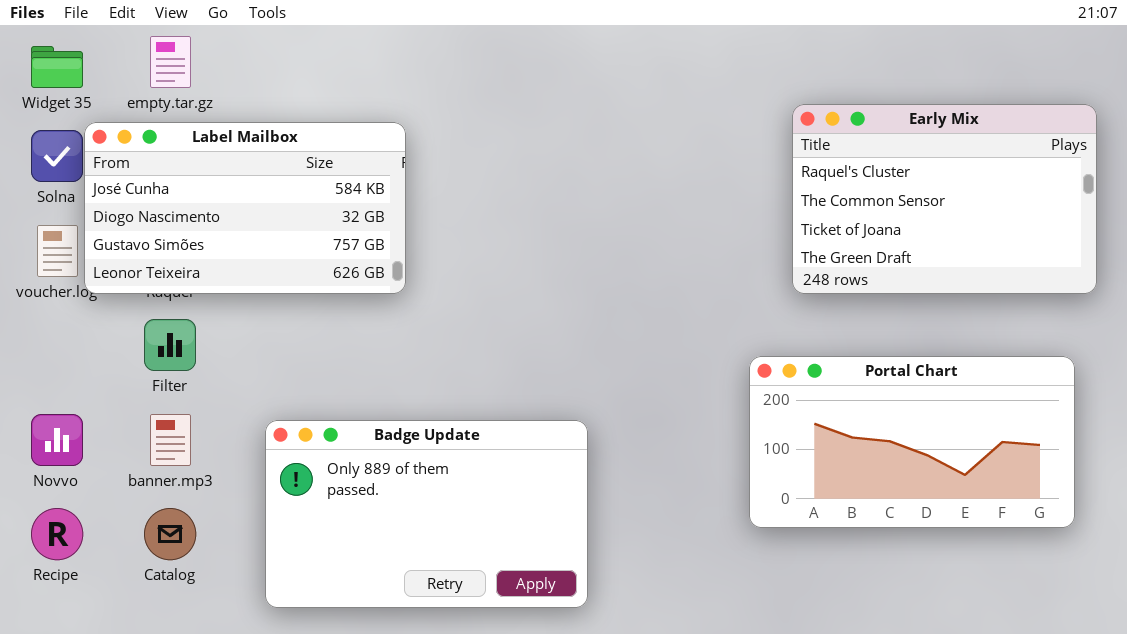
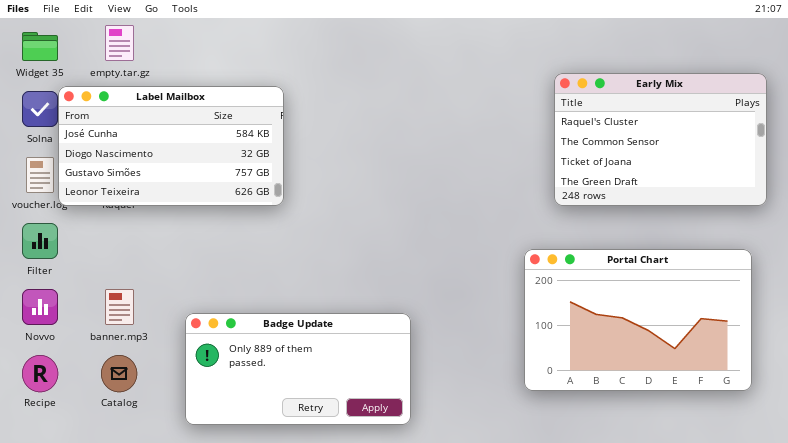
Filter: [144,319,196,371] -> [22,223,58,259], moved
Portal Chart: [749,356,1075,528] -> [524,249,752,391], resized
Badge Update: [265,420,588,608] -> [185,313,411,425], resized

